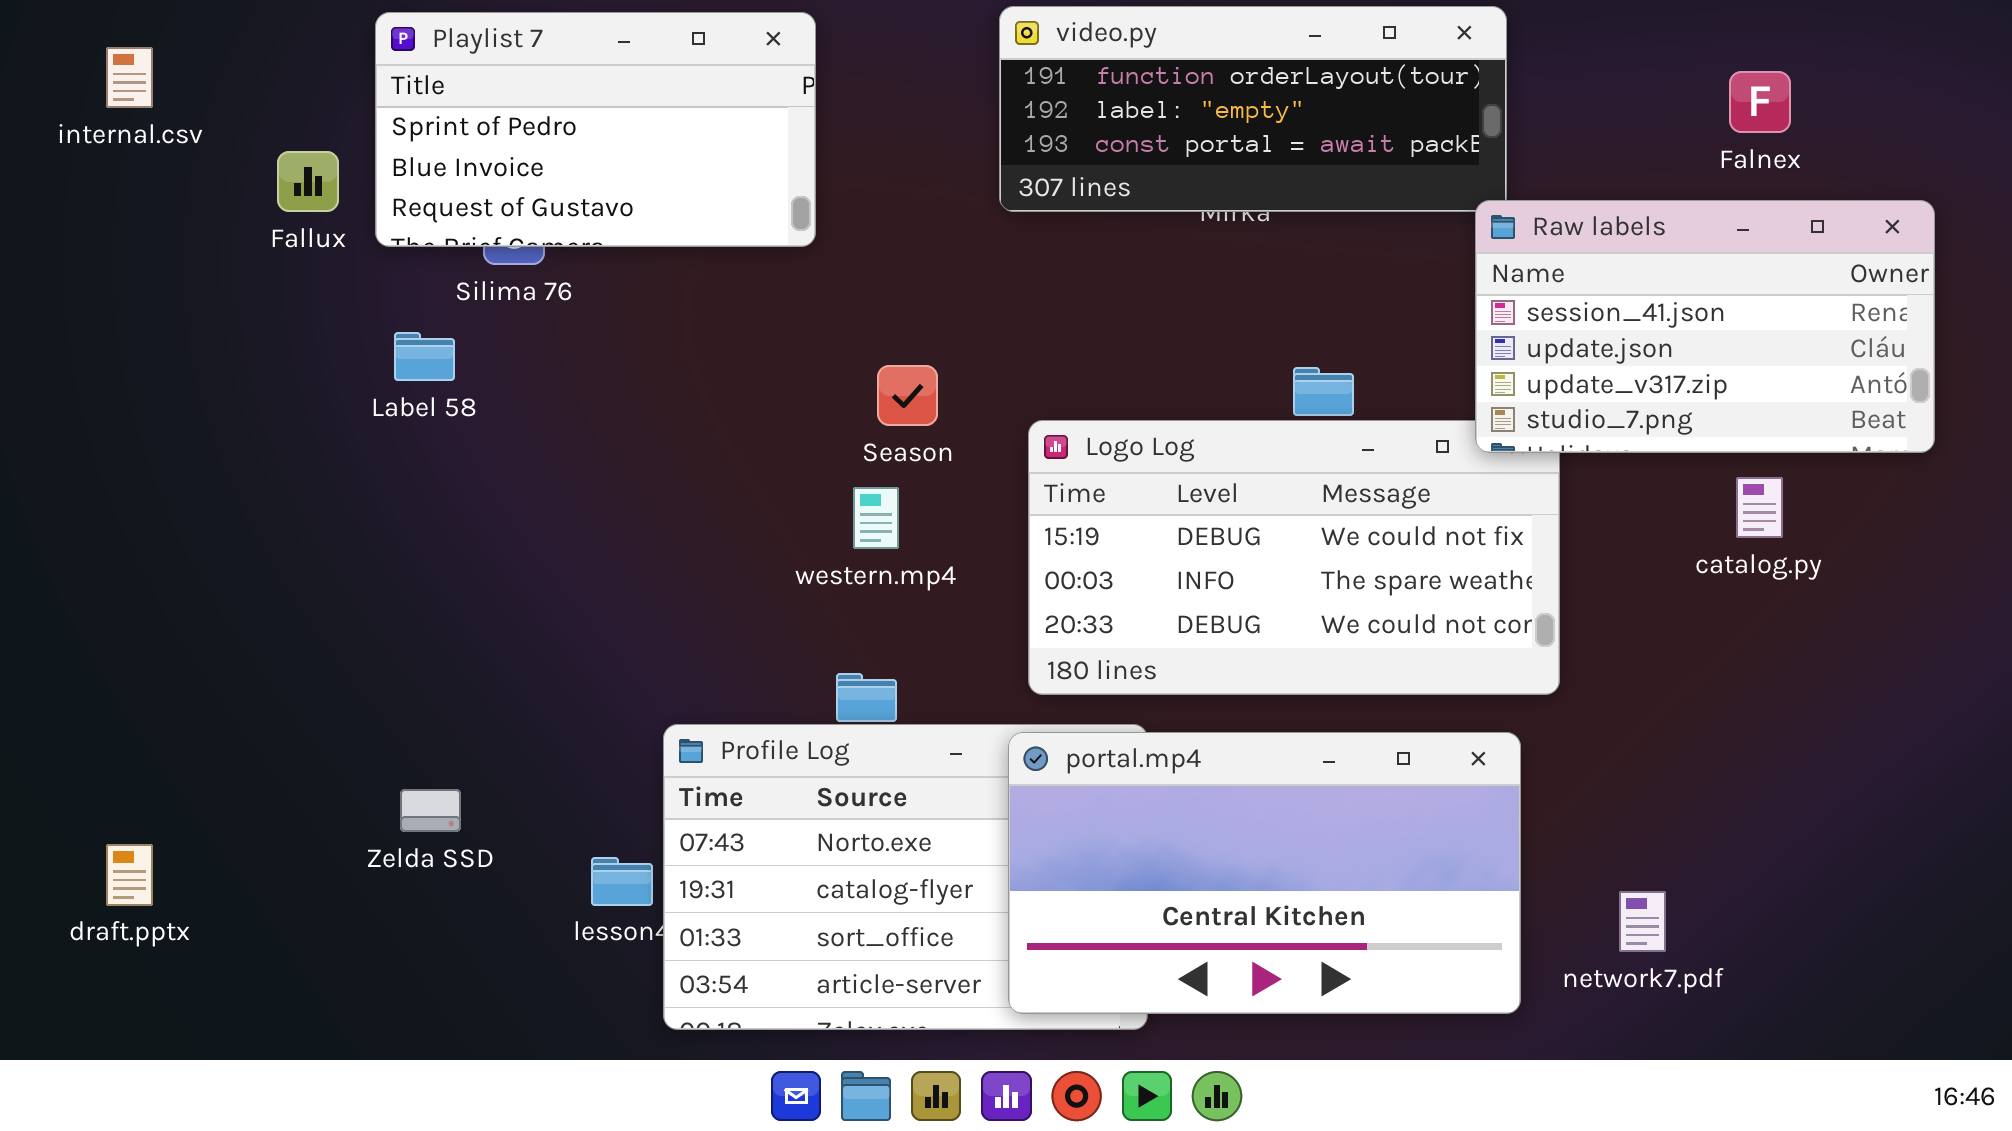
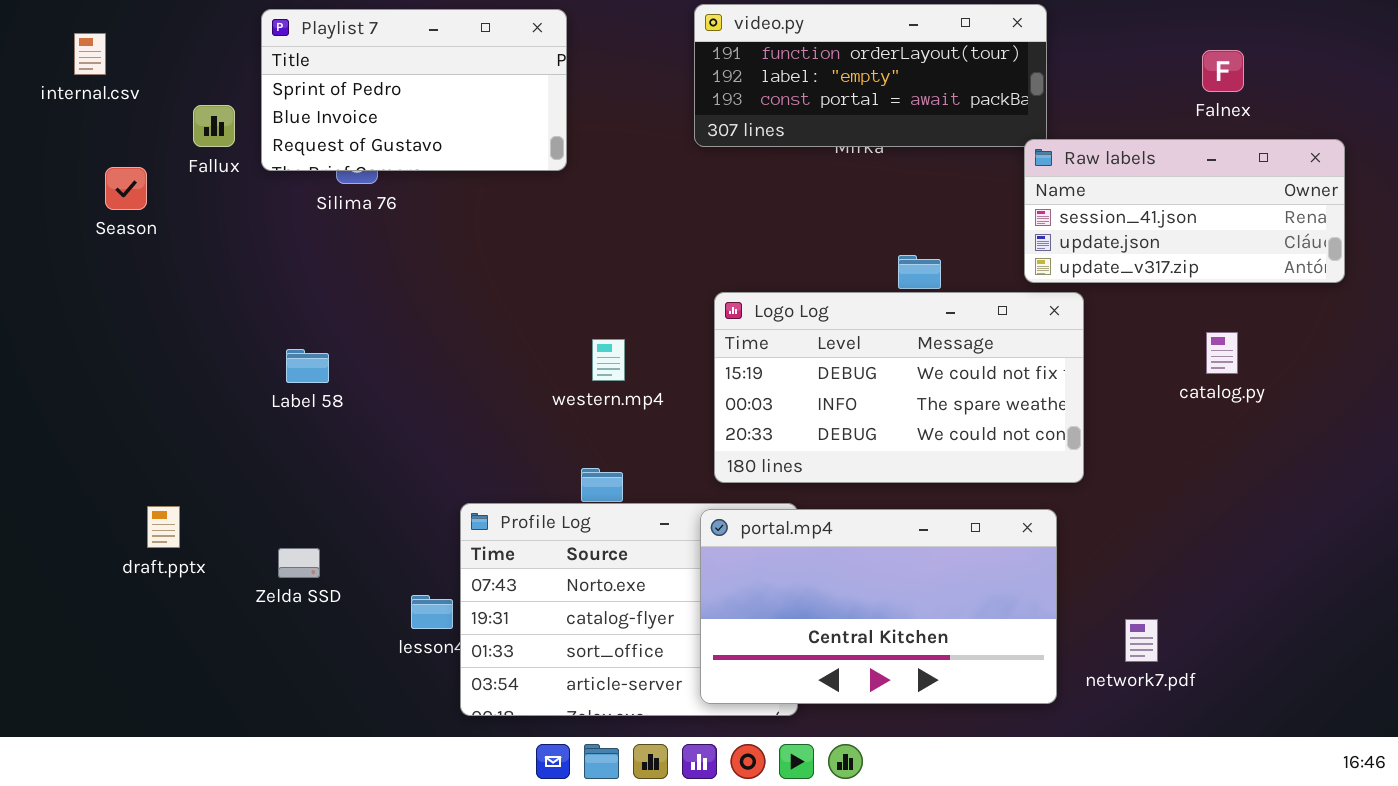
Raw labels: [1475,200,1935,453] -> [1024,139,1345,283], resized
Label 58: [394,332,455,381] -> [286,349,329,383], moved
Season: [877,365,938,426] -> [105,167,147,210], moved
draft.pptx: [106,844,153,906] -> [147,506,180,548], moved

